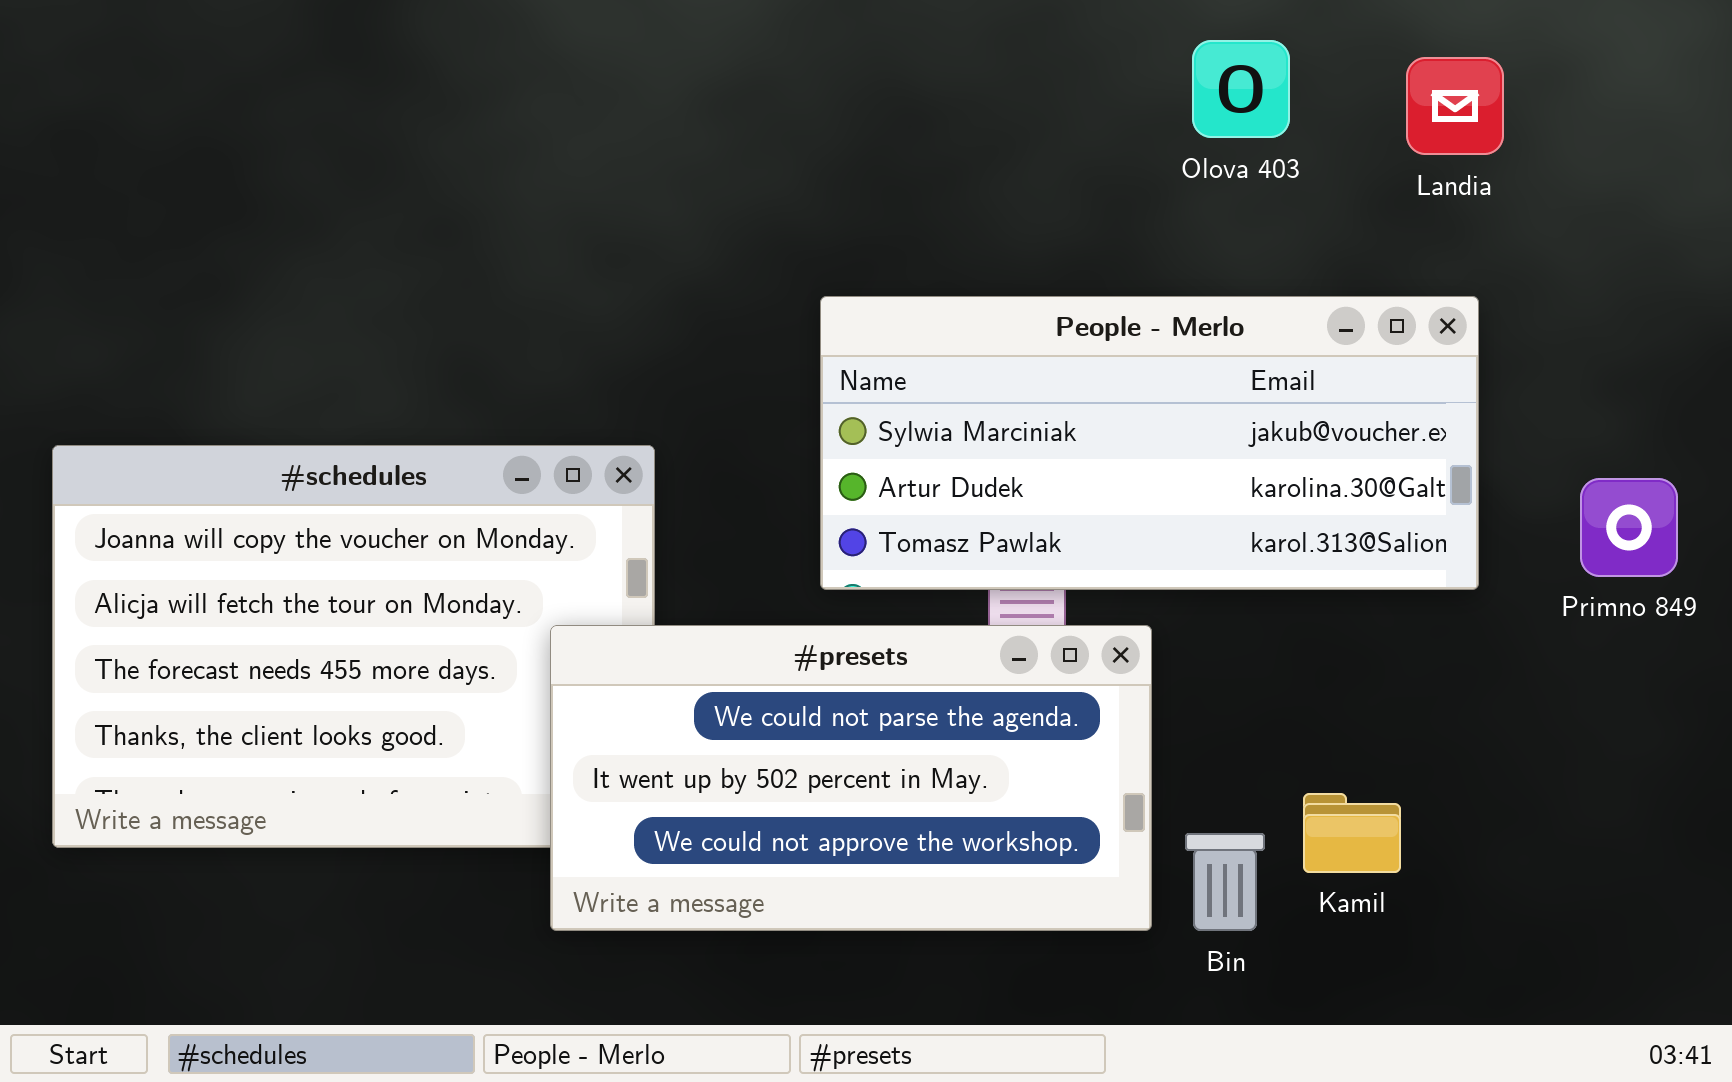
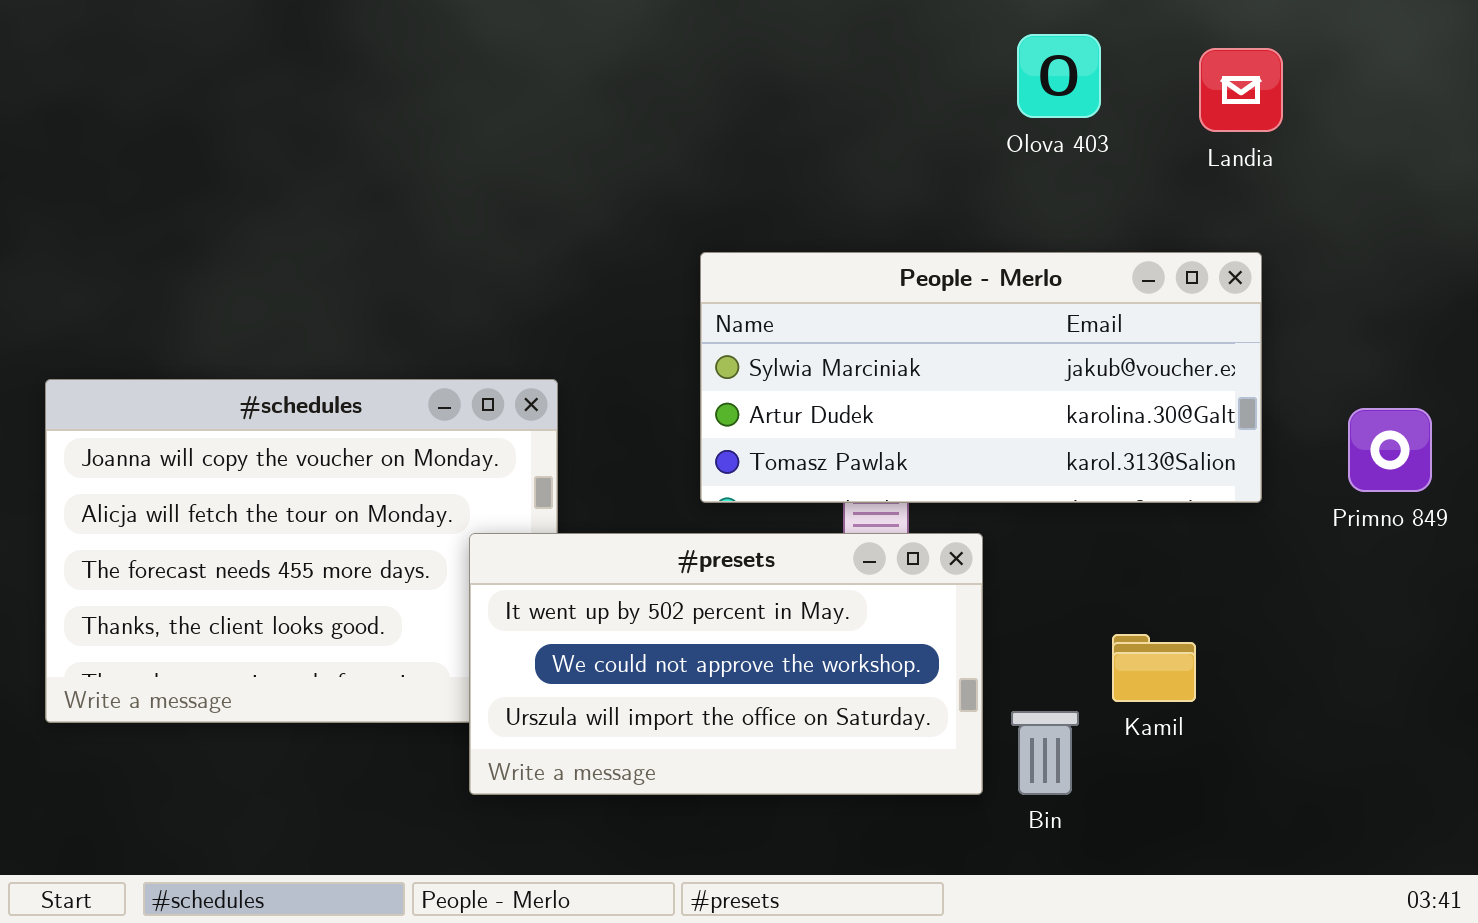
#presets: [550,625,1152,931] -> [469,533,983,795], scrolled down 1 row
Kamil: [1303,793,1401,873] -> [1112,634,1196,702], moved

